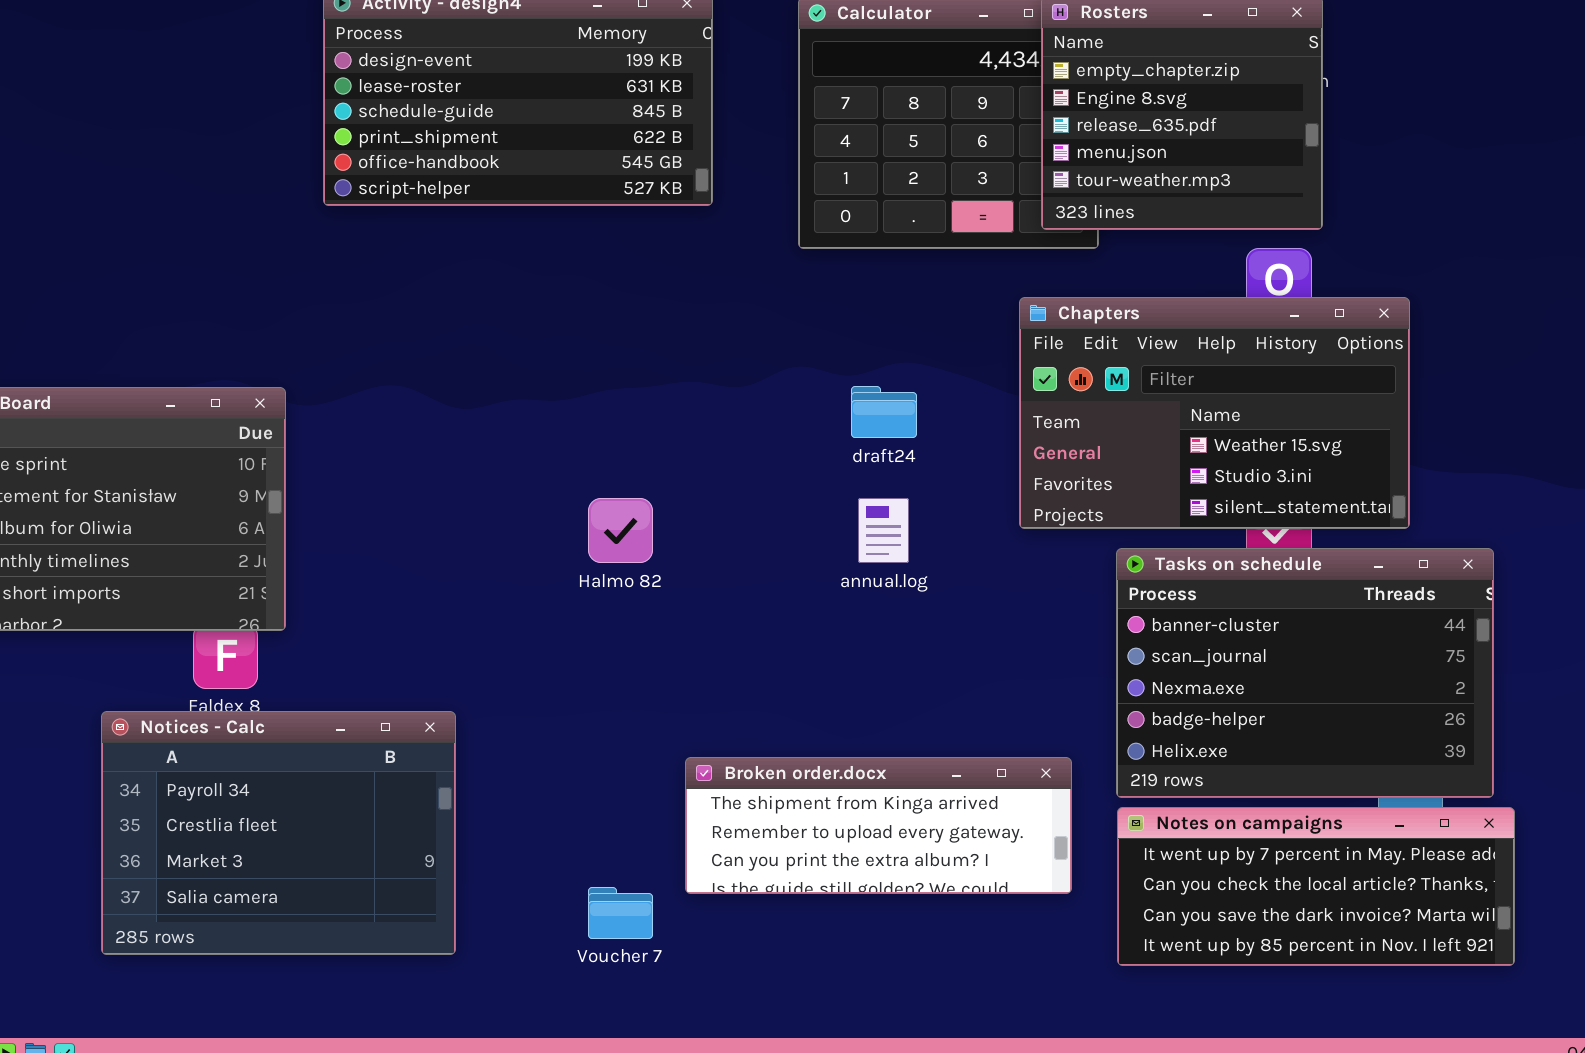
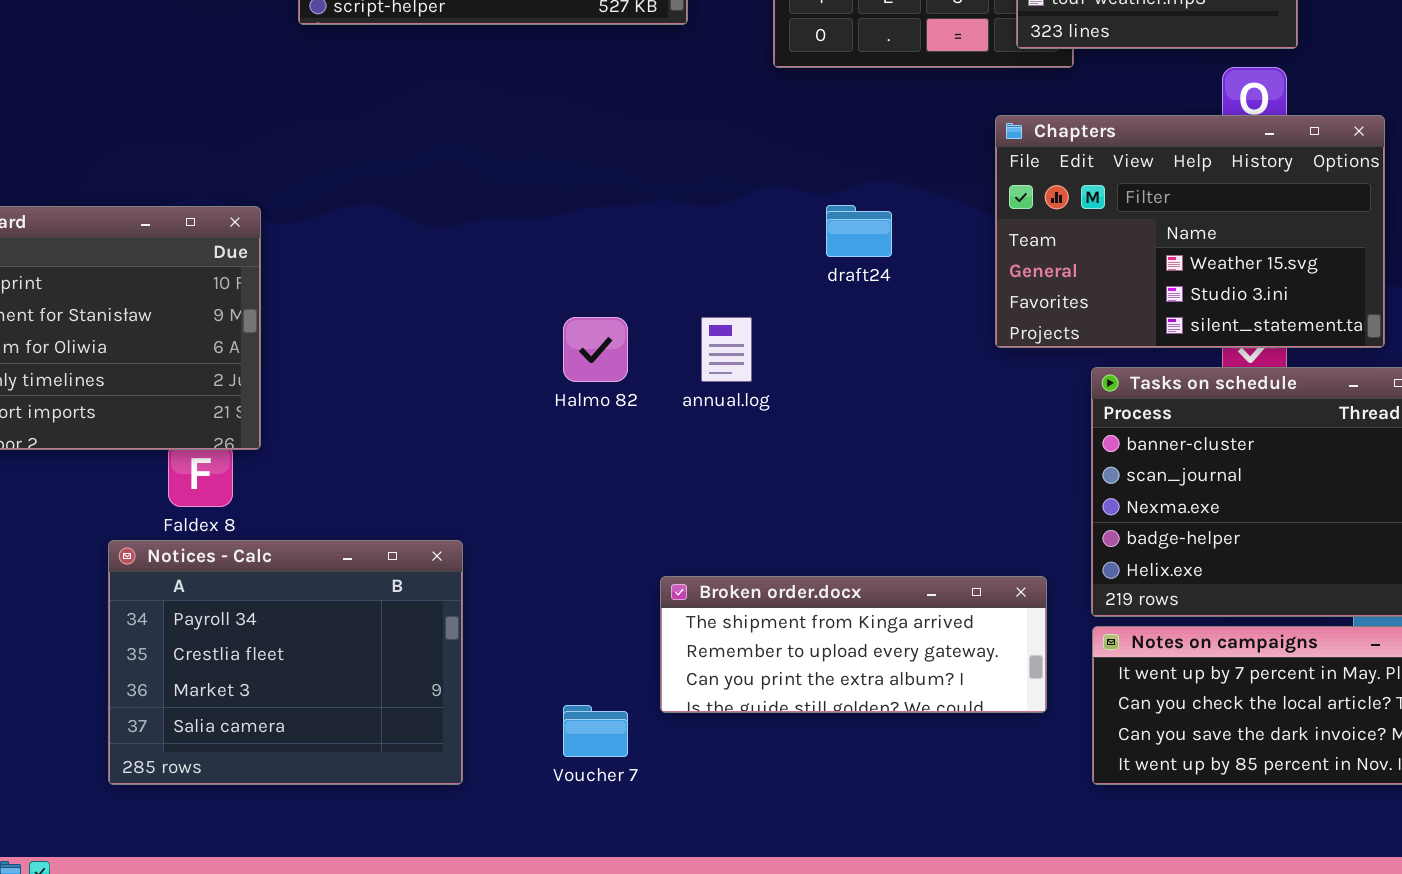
annual.log: [858,498,909,563] -> [701,317,752,382], moved
Notices - Calc: [101,711,456,955] -> [108,540,463,785], moved

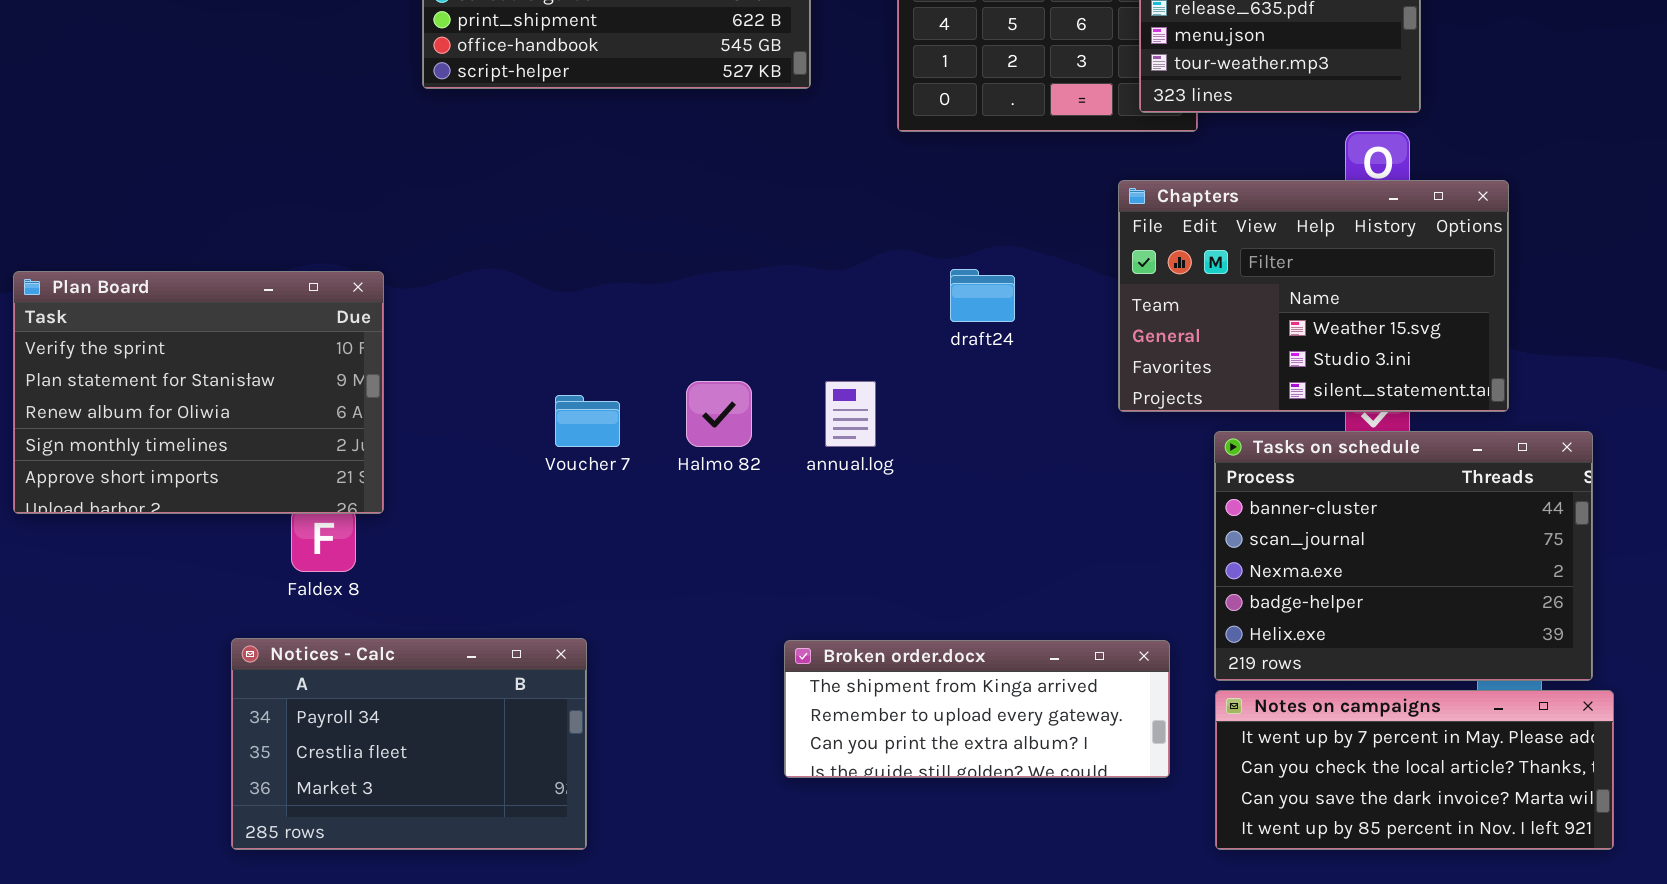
Notices - Calc: [108,540,463,785] -> [231,638,587,850], resized
Voucher 7: [563,705,628,757] -> [555,395,620,447], moved

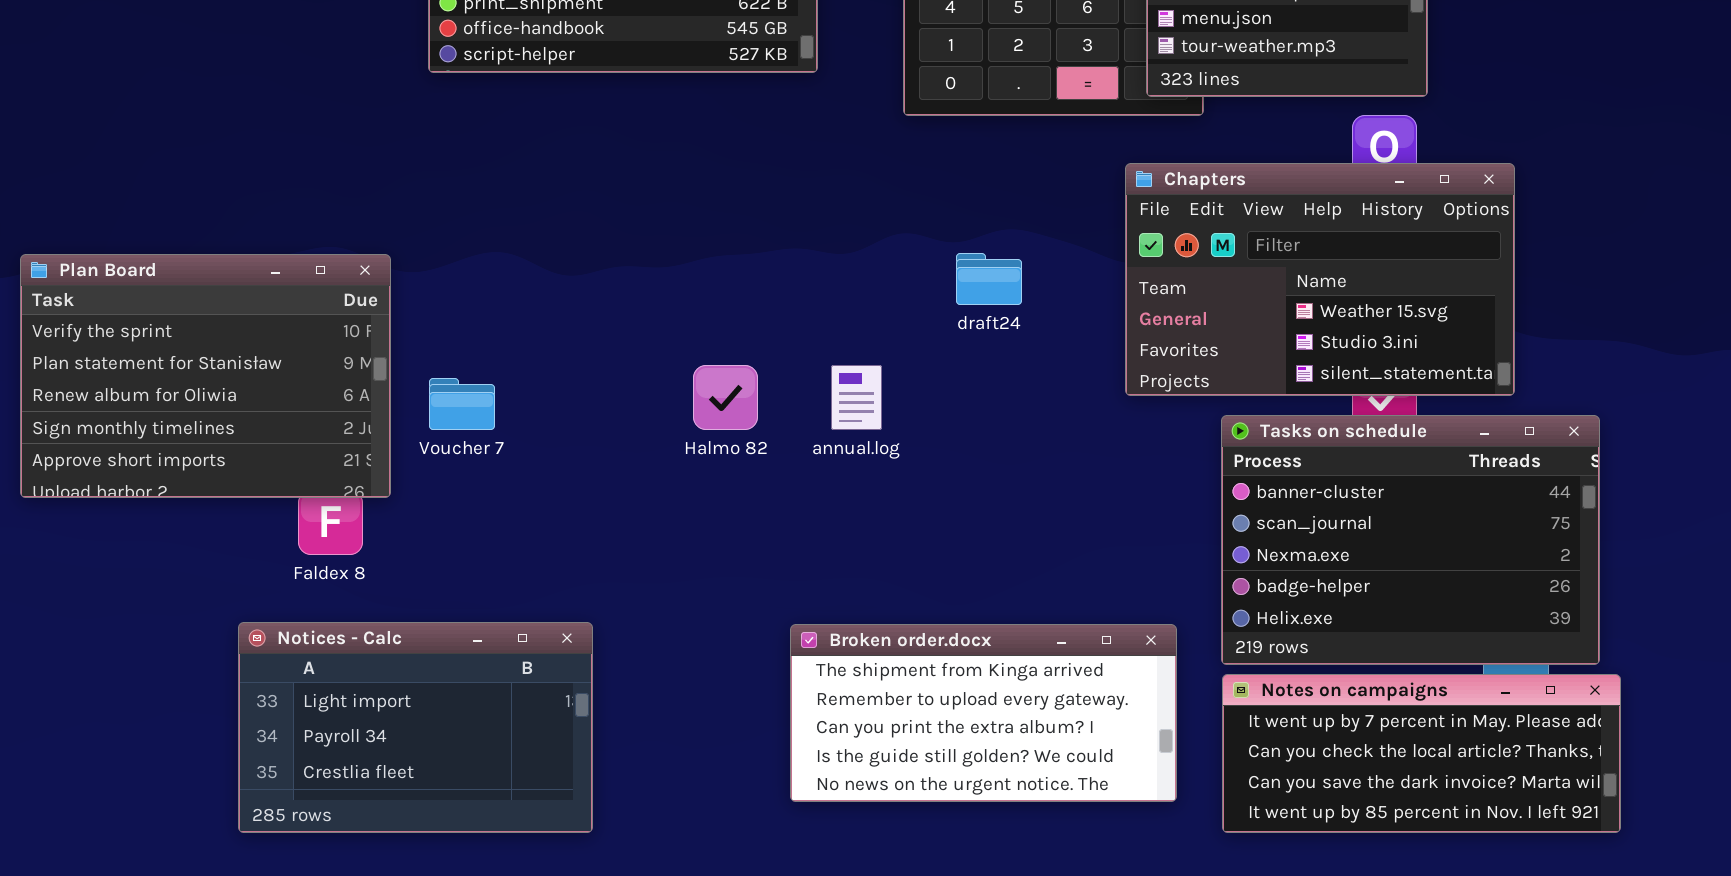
Voucher 7: [555,395,620,447] -> [429,378,495,430], moved
Notices - Calc: [231,638,587,850] -> [238,622,593,833], scrolled up 1 row
Broken order.docx: [784,640,1170,778] -> [790,624,1177,802], resized

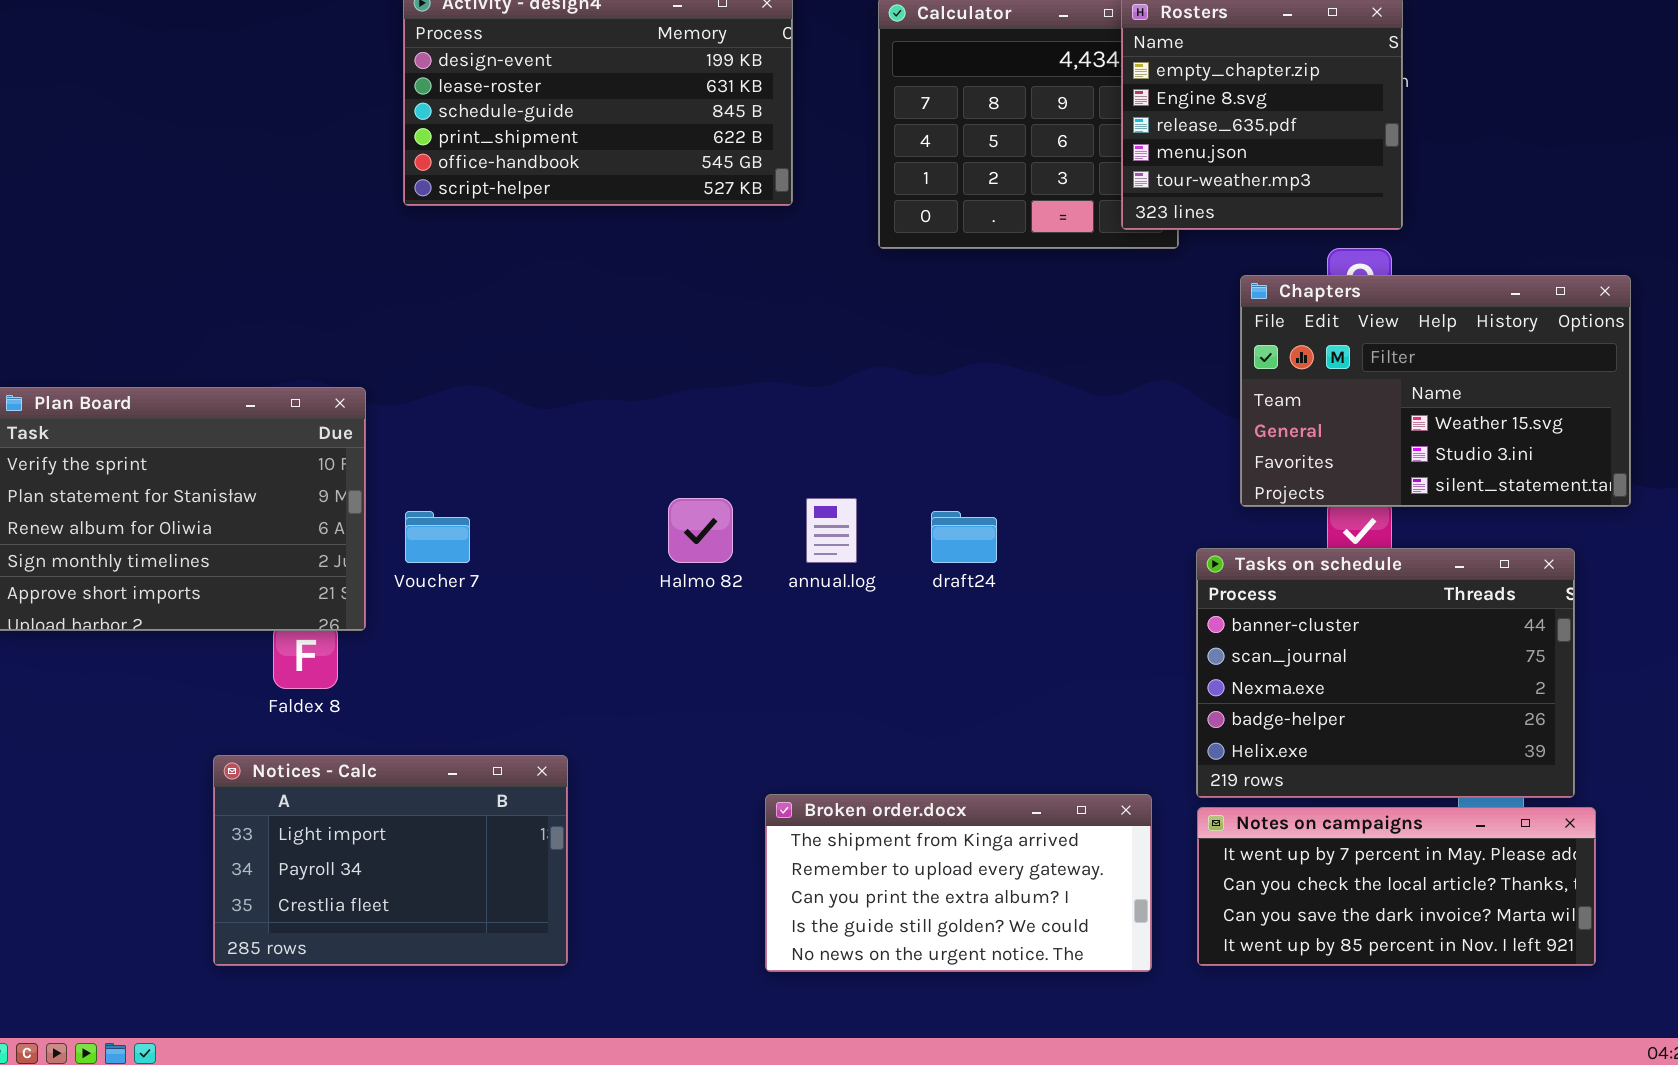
Chapters: [1125,163,1515,396] -> [1240,275,1631,507], moved
draft24: [956,253,1022,305] -> [931,511,997,563], moved
Broken order.docx: [790,624,1177,802] -> [765,794,1152,972], moved

